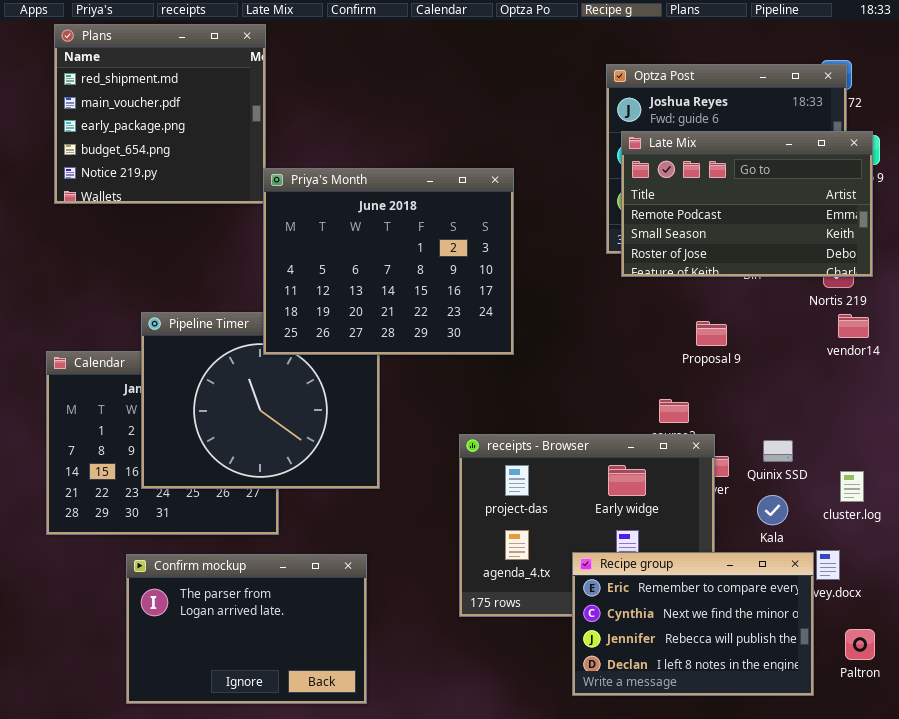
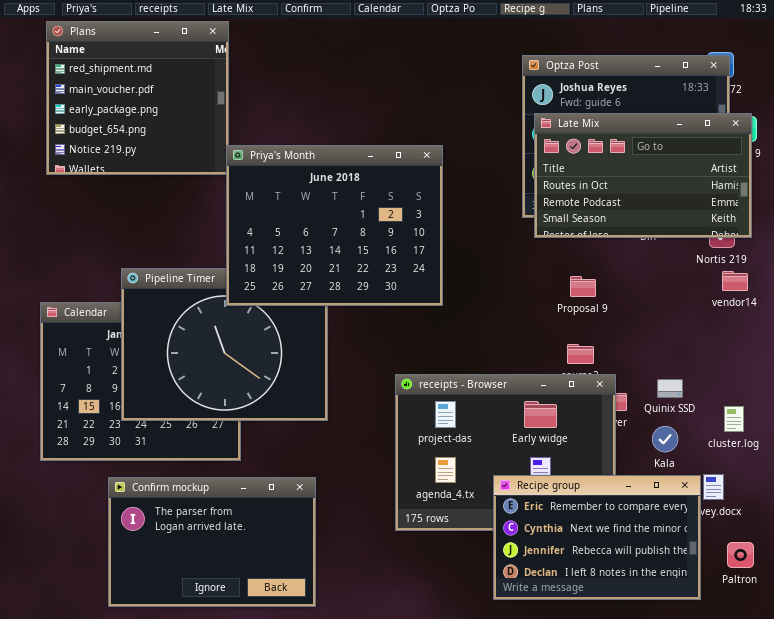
Late Mix: [621,131,873,277] -> [534,113,752,238], scrolled up 1 row
Proposal 9: [696,321,727,346] -> [570,276,596,297], moved

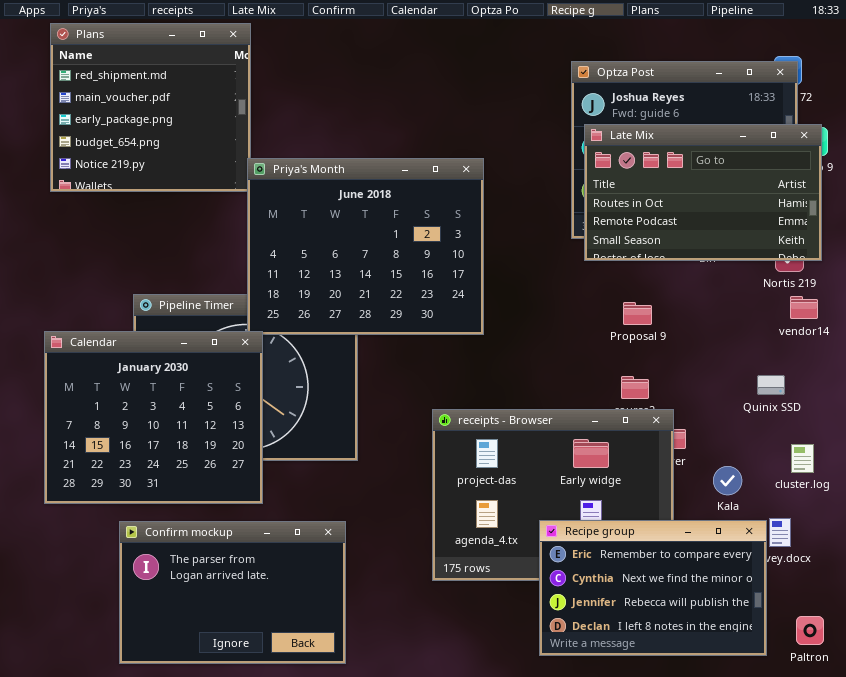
Calendar: [40,302,241,461] -> [44,331,263,504], raised
Quinix SSD: [657,379,683,398] -> [757,375,785,395], moved
Paltron: [727,542,754,568] -> [796,616,824,645], moved

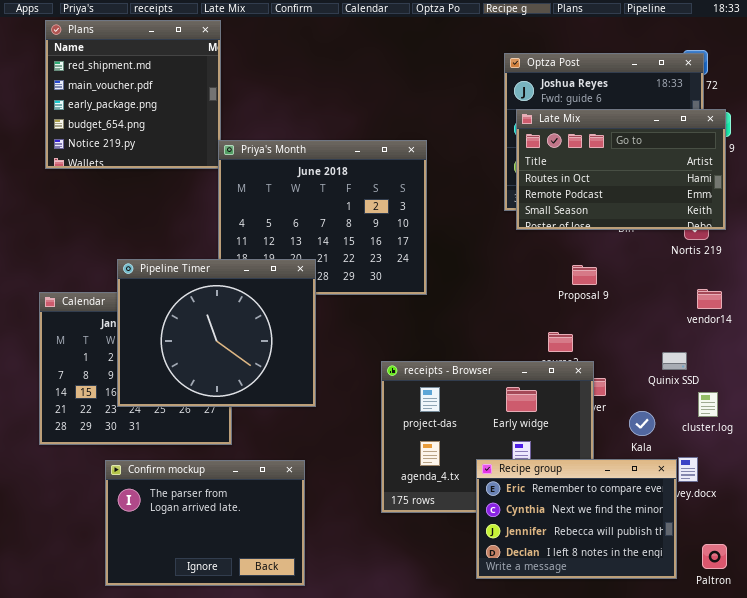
Pipeline Timer: [133,294,358,461] -> [117,259,316,407], raised
vendor14: [790,296,818,319] -> [697,289,722,309], moved
Proposal 9: [623,302,652,325] -> [572,265,597,285], moved
Quinix SSD: [757,375,785,395] -> [662,352,687,370], moved

